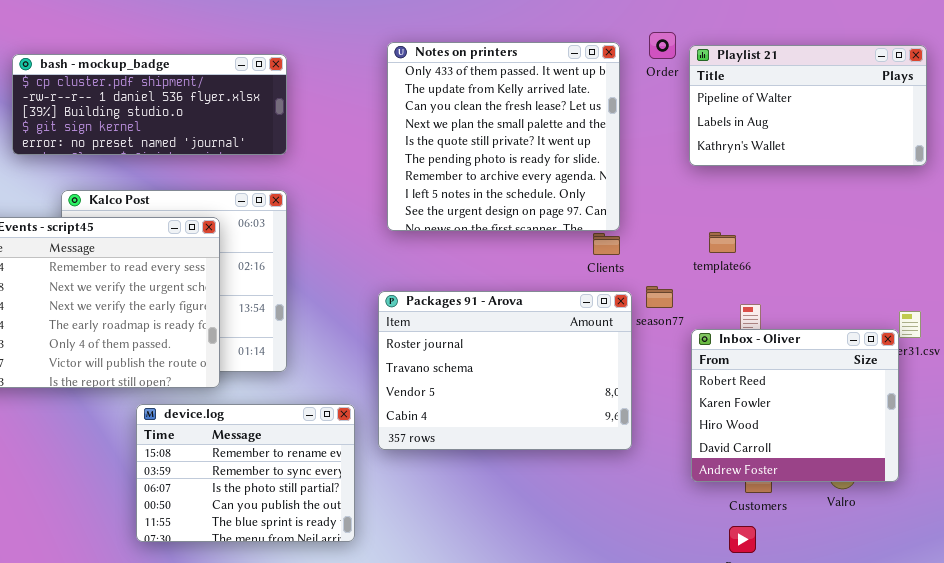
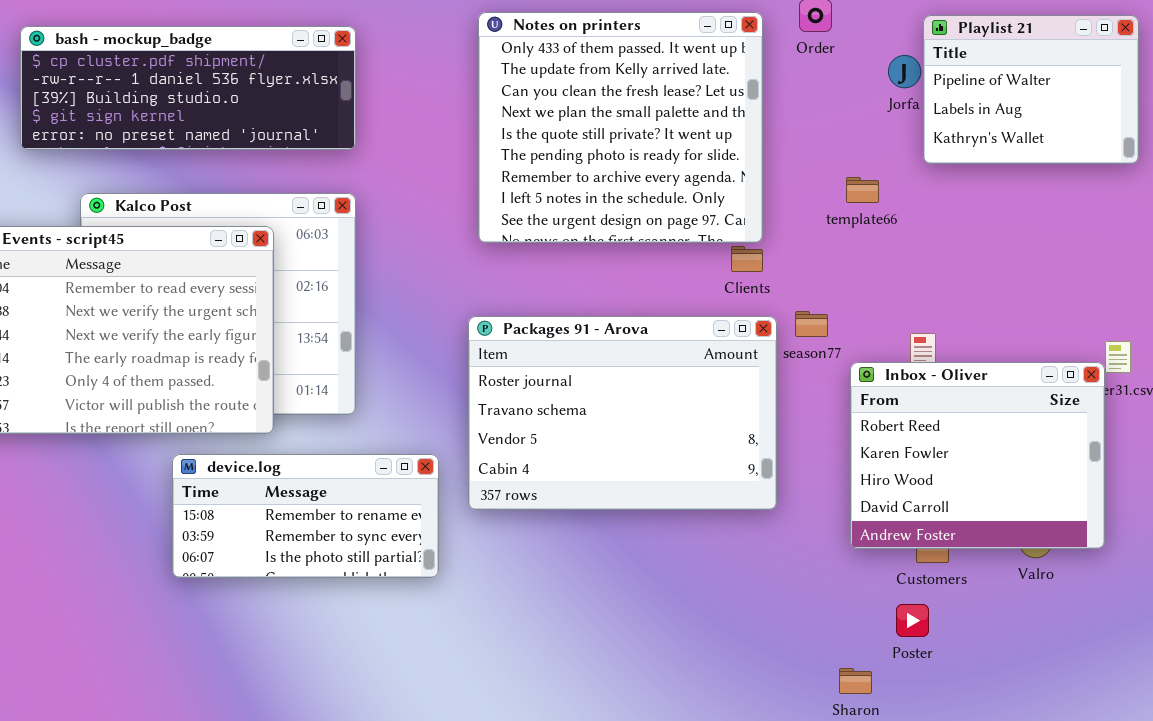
Playlist 21: [689,45,927,166] -> [923,15,1139,164], resized
template66: [709,232,736,253] -> [846,177,879,203], moved
device.log: [136,404,355,542] -> [172,454,439,578], resized

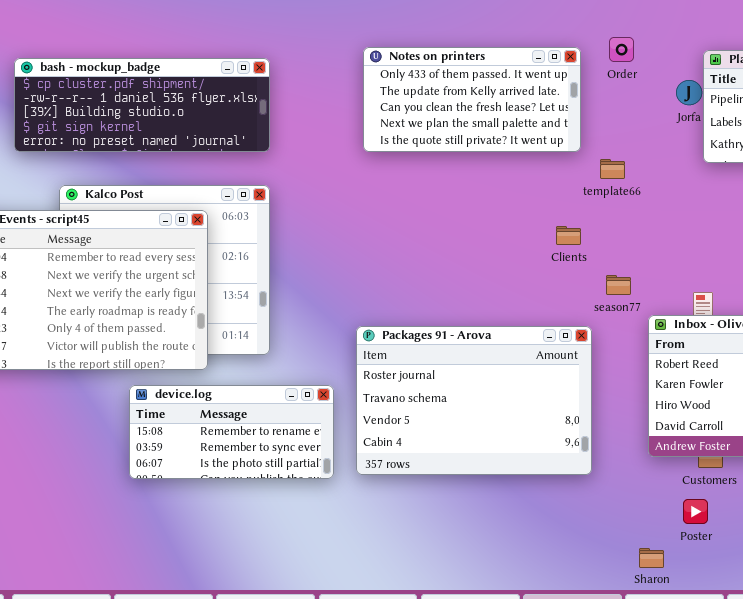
Notes on printers: [478,12,763,243] -> [363,47,581,152], resized
template66: [846,177,879,203] -> [600,159,625,179], moved
Packages 91 - Arova: [468,316,777,510] -> [356,326,592,475], moved

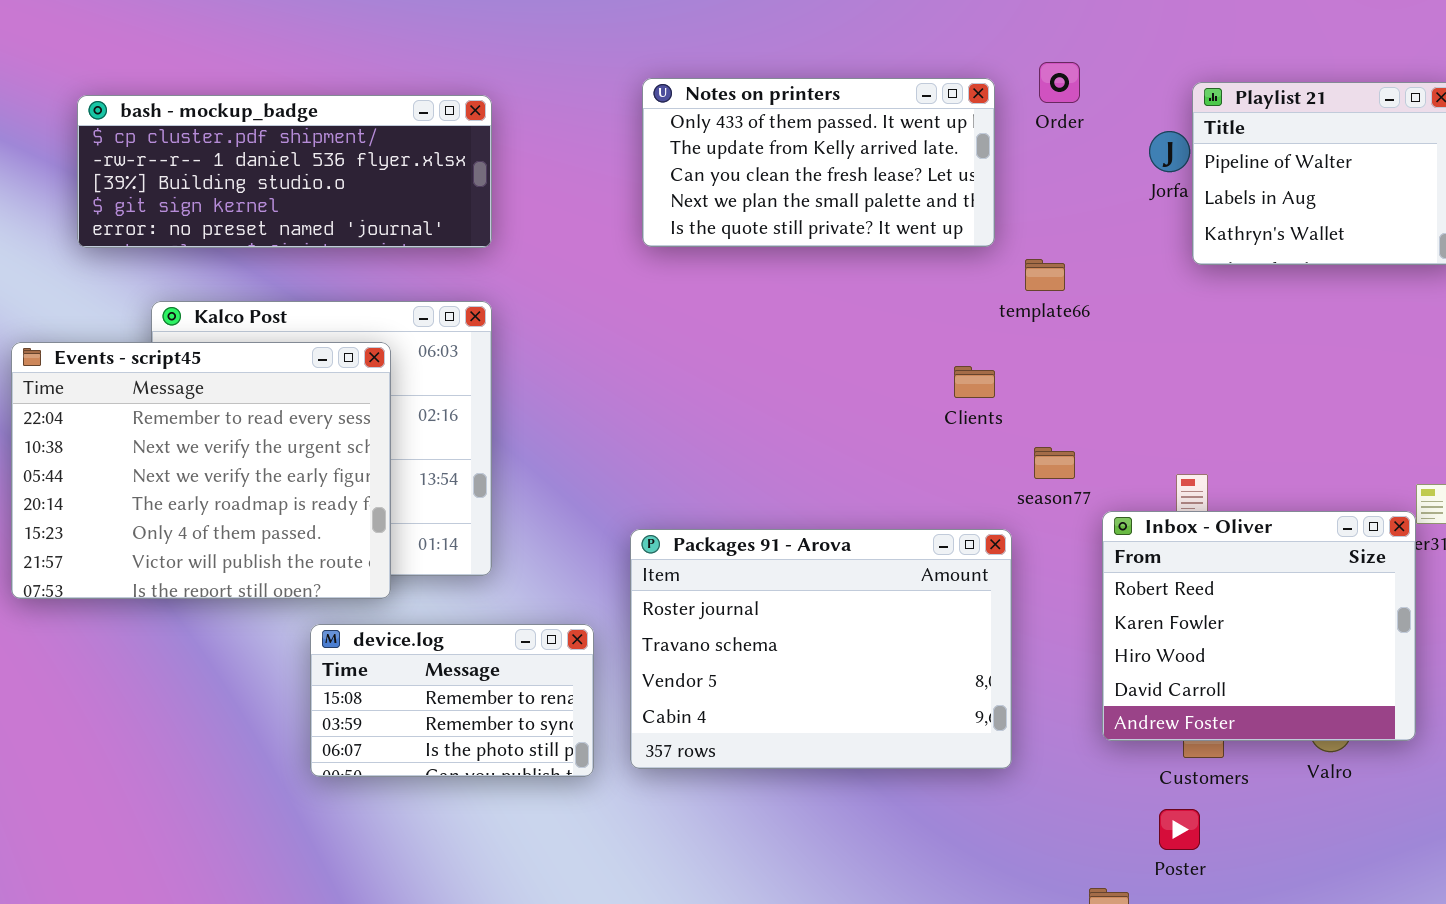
device.log: [129,385,334,479] -> [310,624,594,777], resized

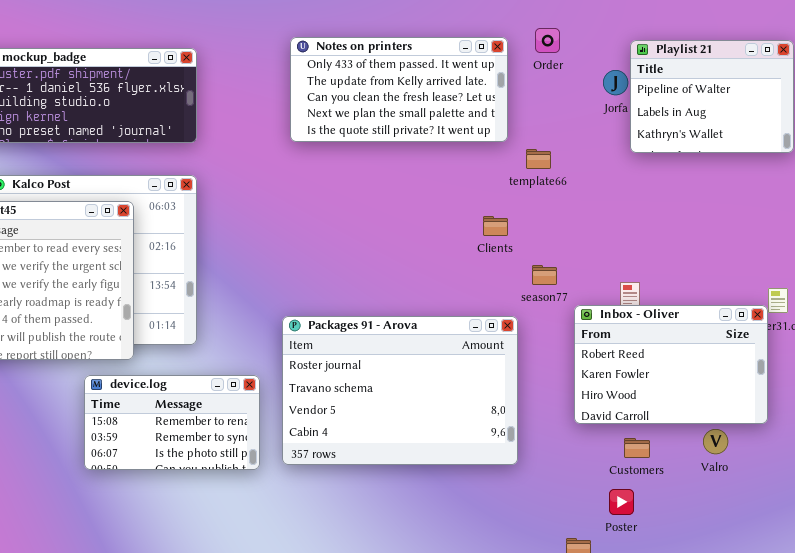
Inbox - Oliver: [1102,511,1416,741] -> [574,305,768,424], resized

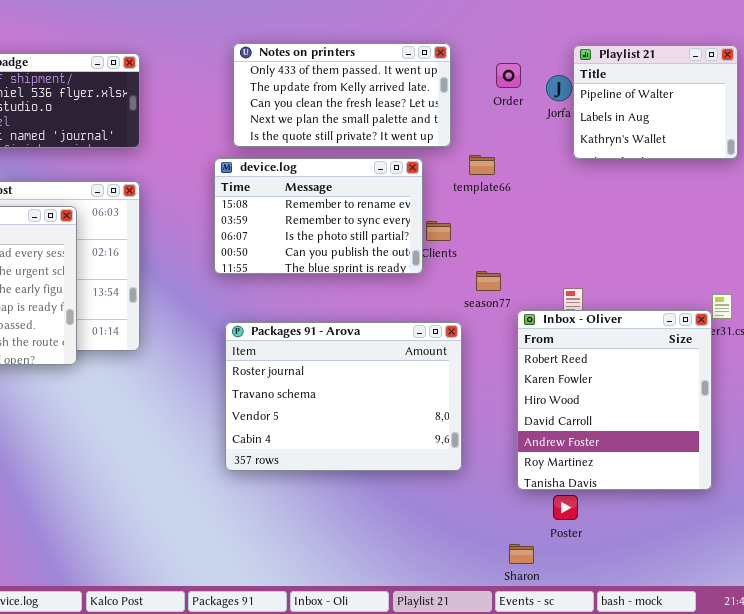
Order: [535,28,560,53] -> [496,63,521,88], moved
Inbox - Oliver: [574,305,768,424] -> [517,310,712,490], resized
device.log: [84,375,260,470] -> [214,158,423,274], moved, resized

